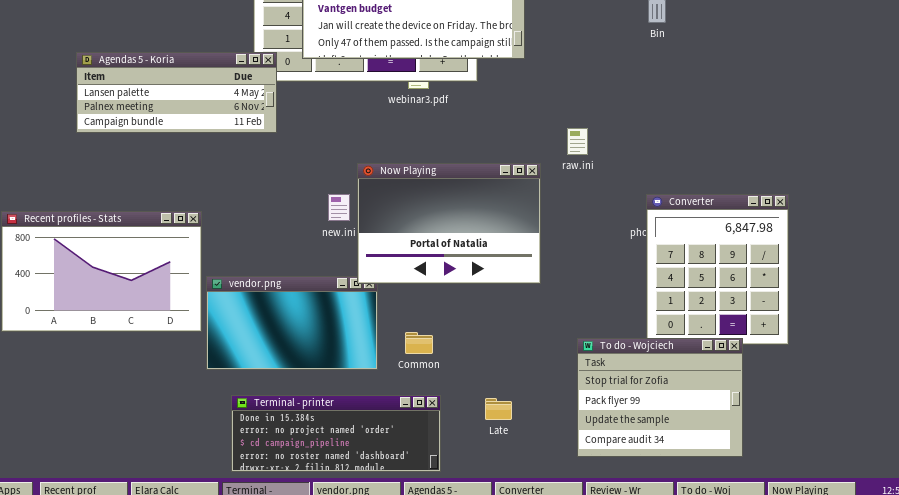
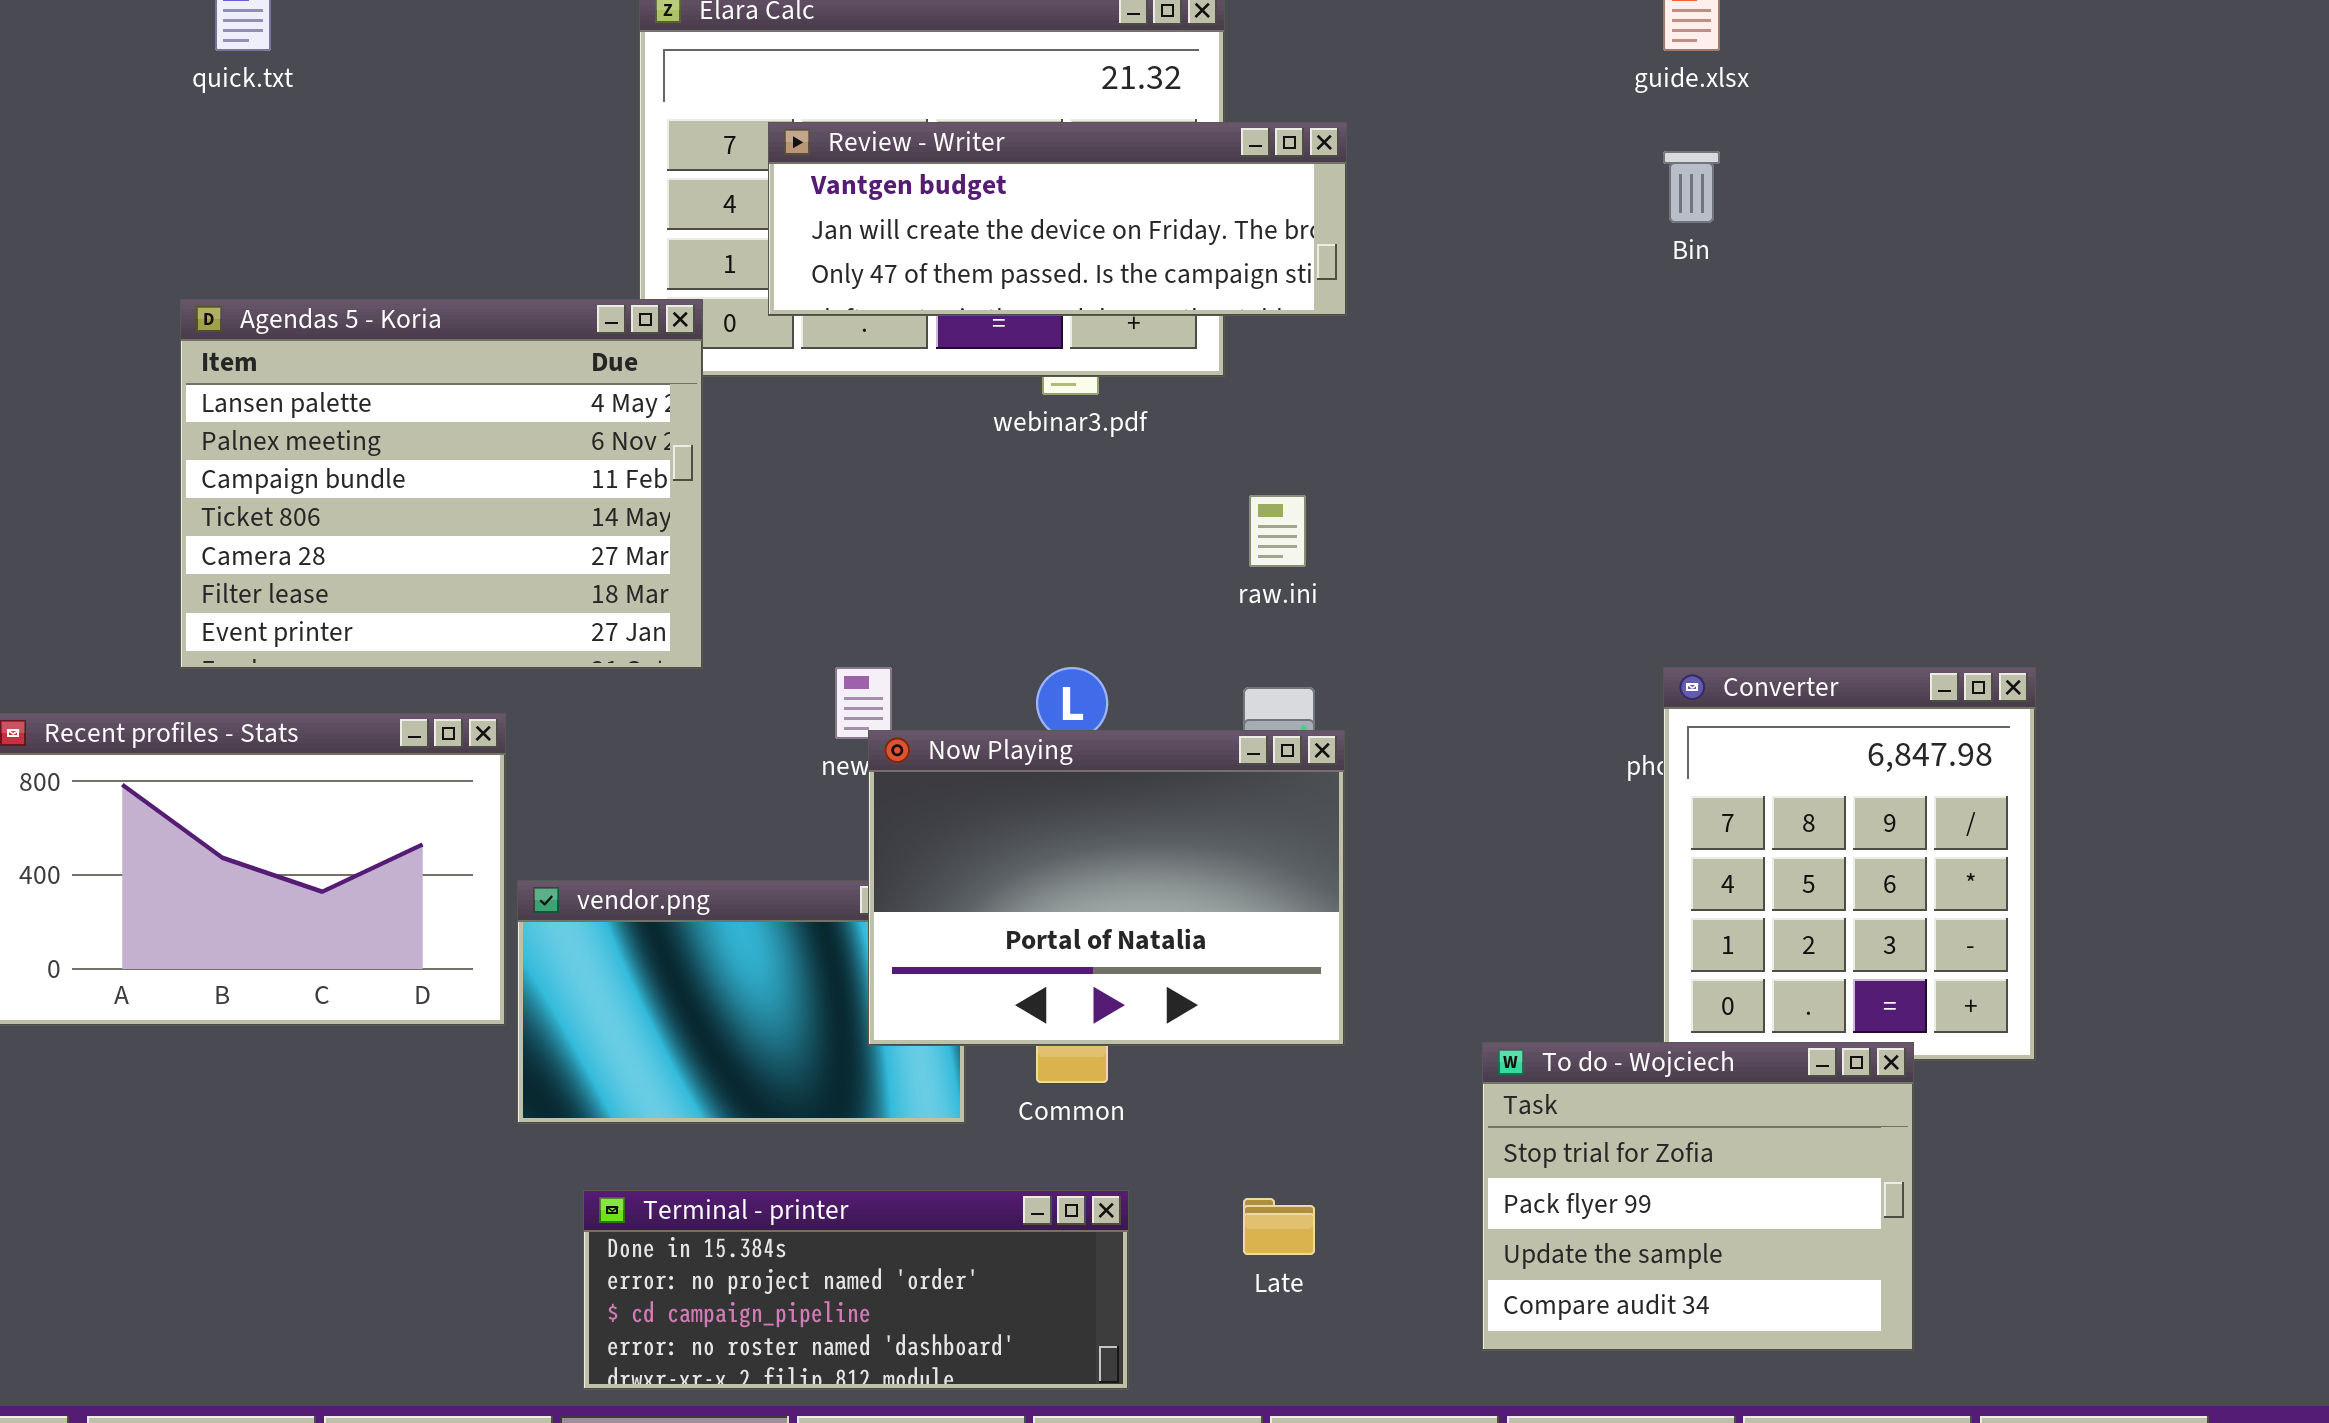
Agendas 5 - Koria: [76,52,277,133] -> [180,299,703,669], resized
raw.ini: [567,128,588,155] -> [1249,495,1306,567], moved
Now Playing: [357,163,541,284] -> [868,730,1345,1046], moved

